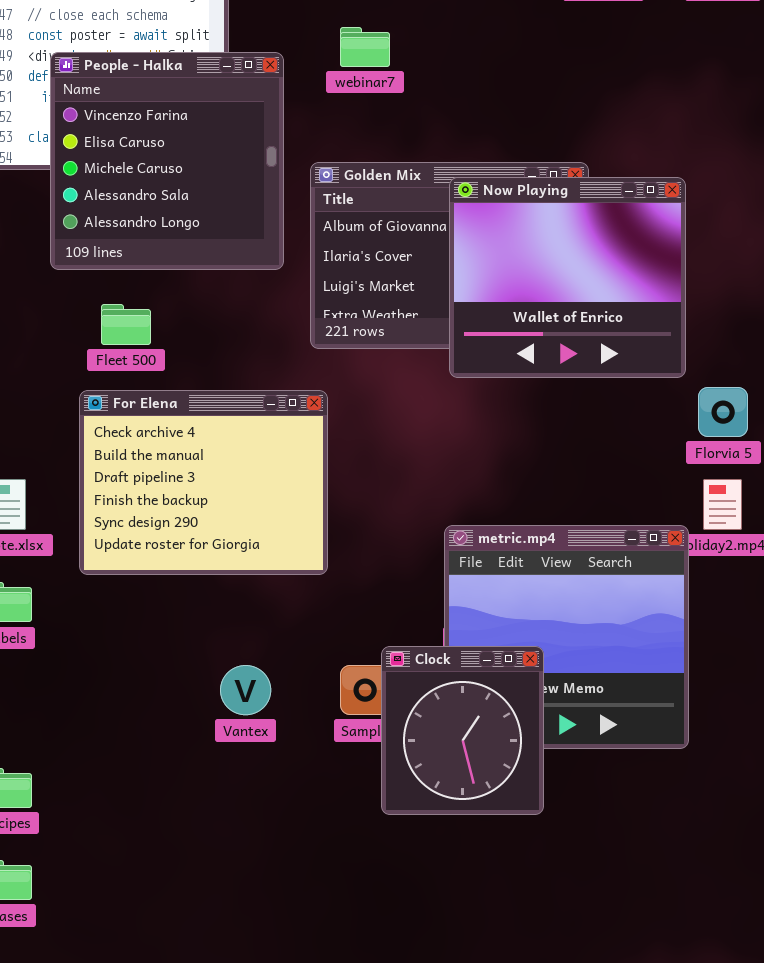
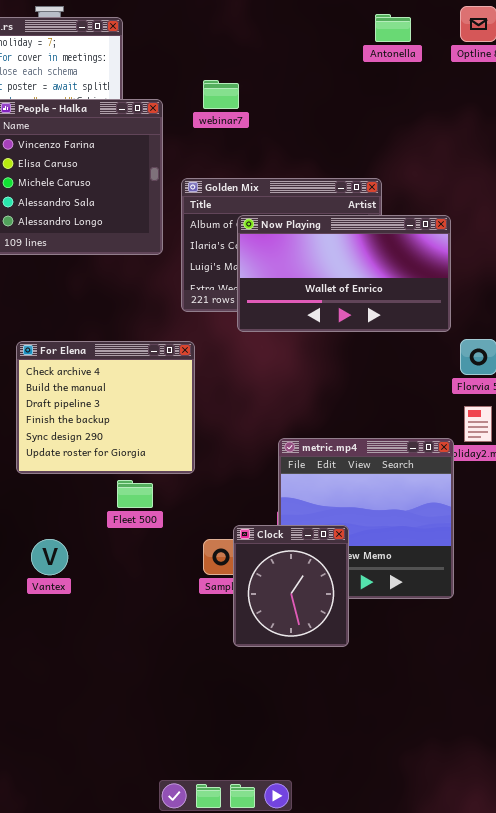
Now Playing: [449,177,686,378] -> [237,215,451,332], resized
Fleet 500: [101,304,151,345] -> [117,480,153,508], moved
Vantex: [220,665,271,715] -> [31,539,68,575], moved

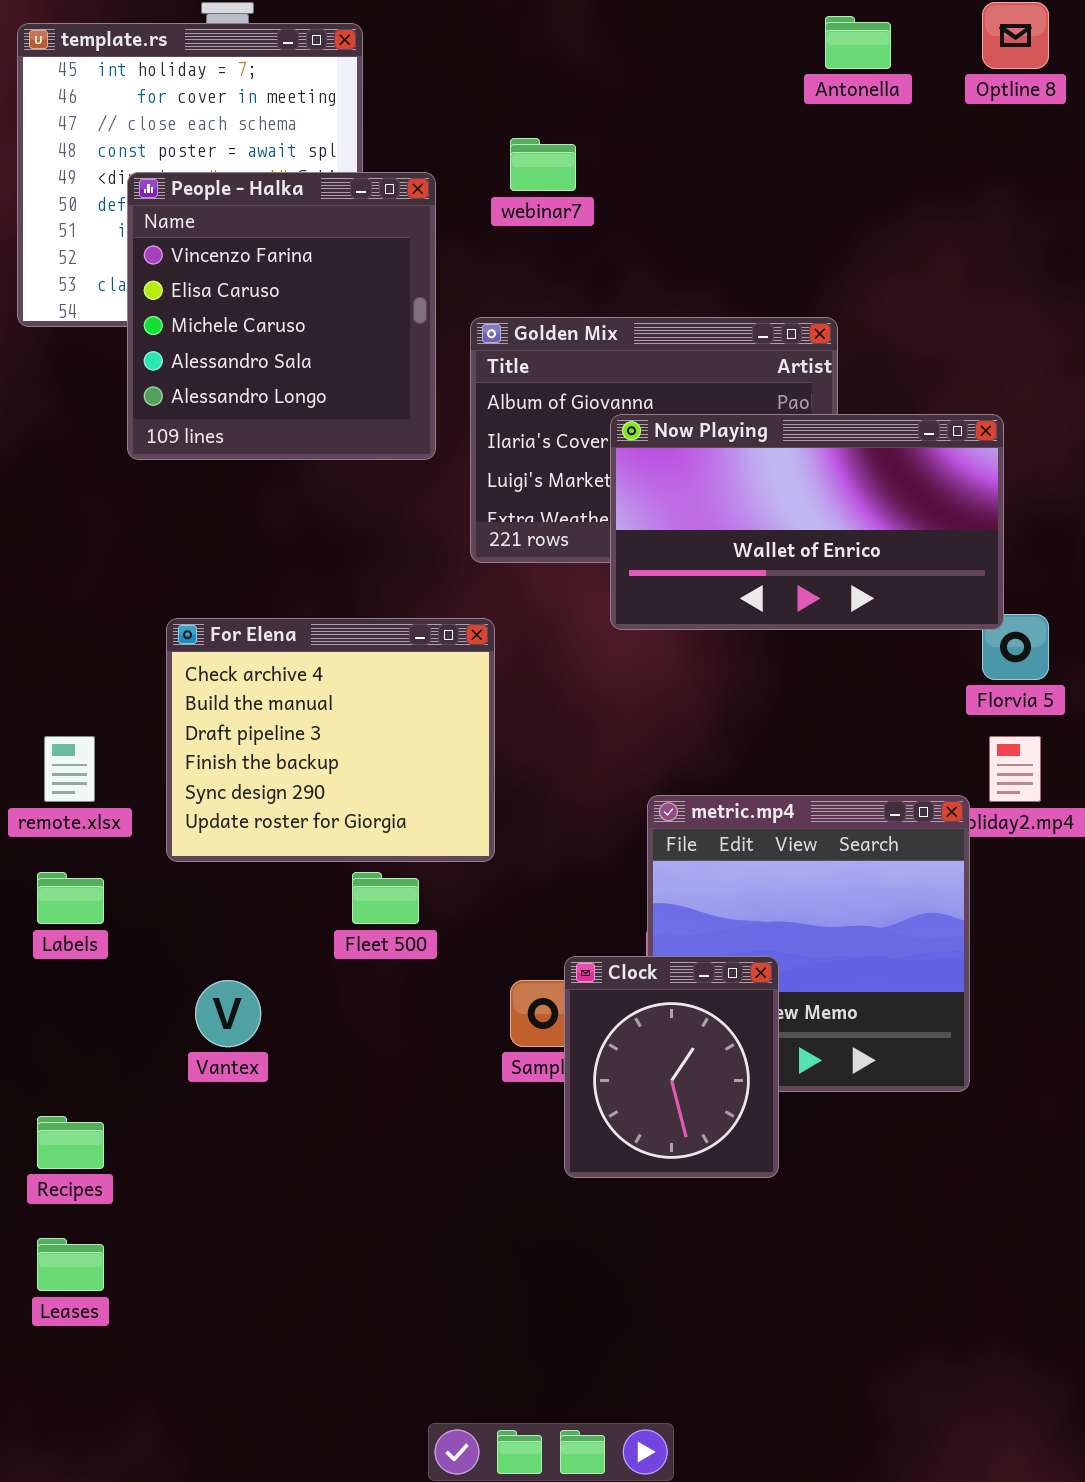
Now Playing: [237,215,451,332] -> [610,414,1004,630], moved

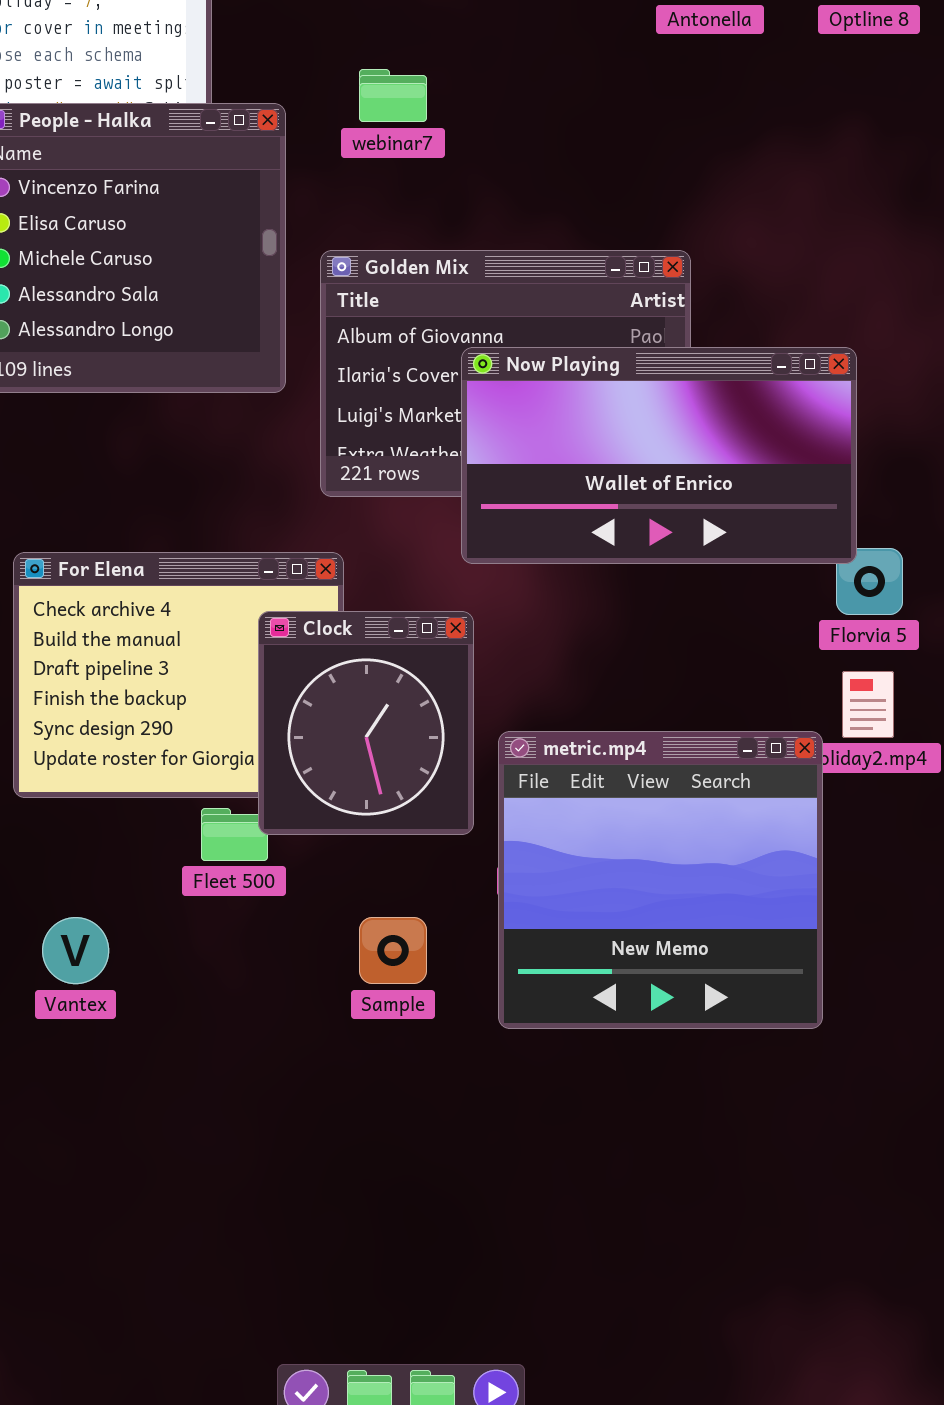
Clock: [564,956,779,1178] -> [258,611,474,835], moved

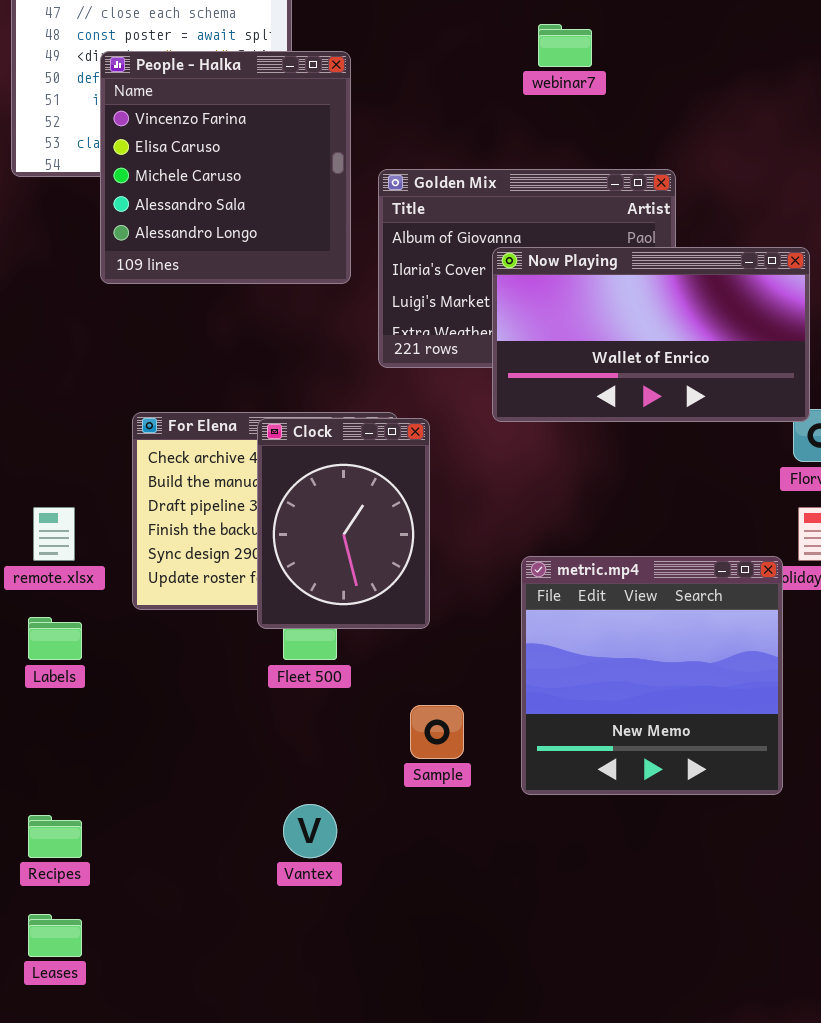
webinar7: [359,69,427,122] -> [538,24,592,67], moved
Clock: [258,611,474,835] -> [257,418,430,629], moved, resized
Vantex: [42,917,109,984] -> [283,804,337,858], moved

